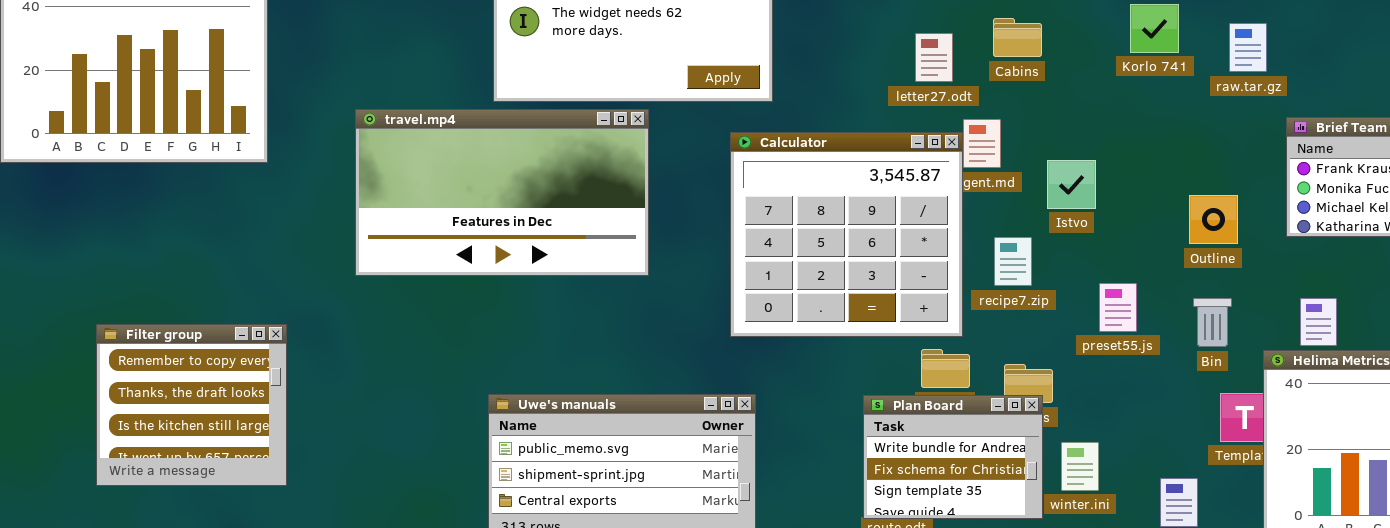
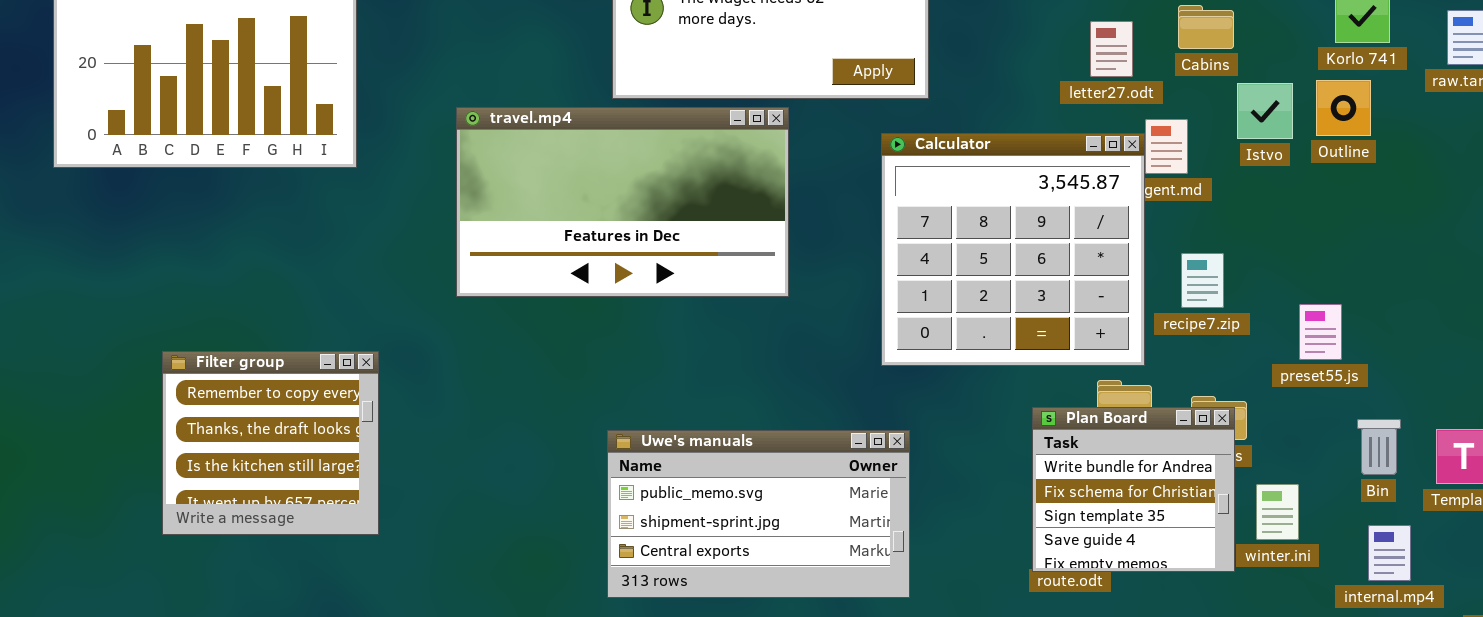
Istvo: [1047,160,1096,209] -> [1237,83,1293,139], moved
Outline: [1189,195,1238,244] -> [1316,80,1371,136], moved
Bin: [1193,298,1232,347] -> [1357,419,1401,475], moved
Plan Board: [863,395,1043,519] -> [1032,407,1235,572], resized

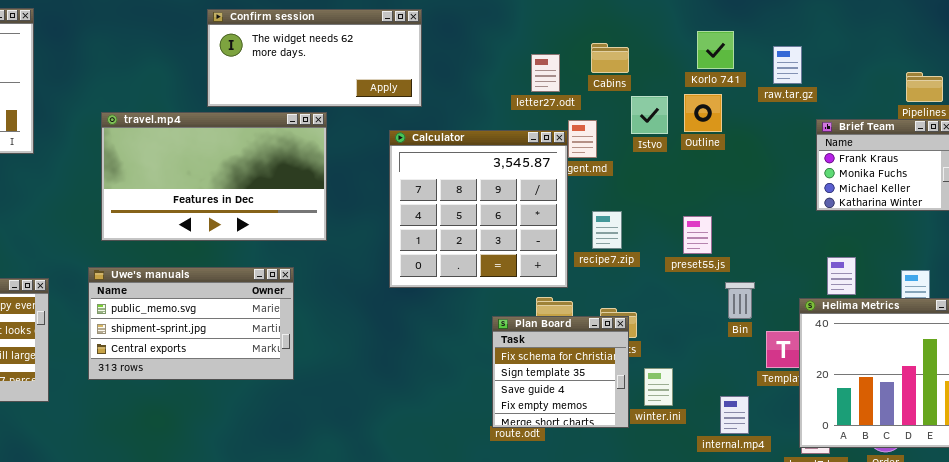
preset55.js: [1299,304,1342,360] -> [683,216,712,254], moved
Plan Board: [1032,407,1235,572] -> [492,316,629,428], scrolled down 1 row
Bin: [1357,419,1401,475] -> [725,282,755,319], moved
Uwe's manuals: [607,430,910,598] -> [88,267,294,380], moved

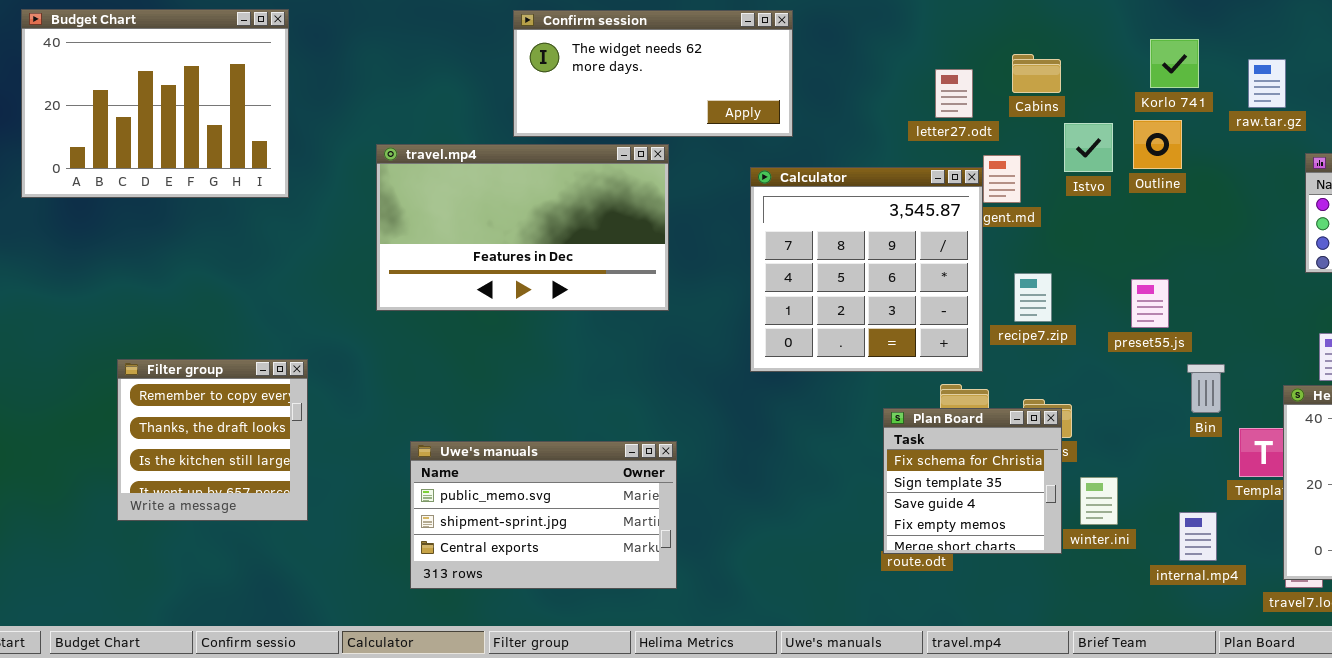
Uwe's manuals: [88,267,294,380] -> [410,441,677,589], moved

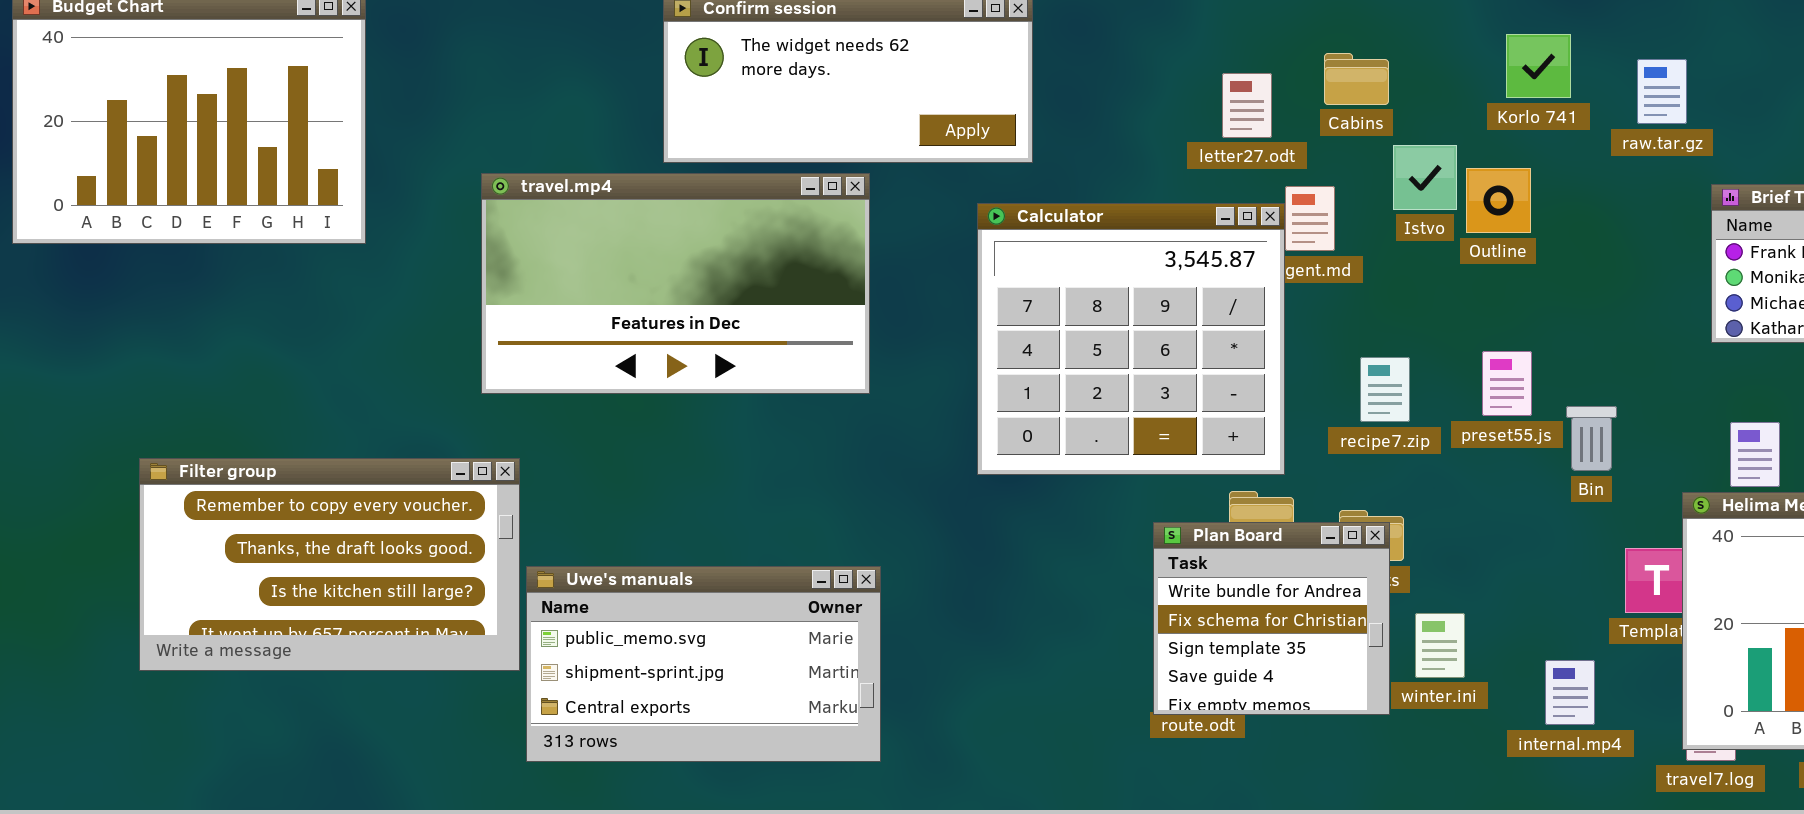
Outline: [1133,120,1182,169] -> [1466,168,1531,233], moved
recipe7.zip: [1014,273,1052,322] -> [1360,357,1410,422], moved
Filter group: [117,359,308,521] -> [139,458,520,671], resized
Bin: [1187,364,1225,413] -> [1566,406,1617,471], moved
Plan Board: [883,408,1062,554] -> [1153,522,1390,715], scrolled up 1 row

